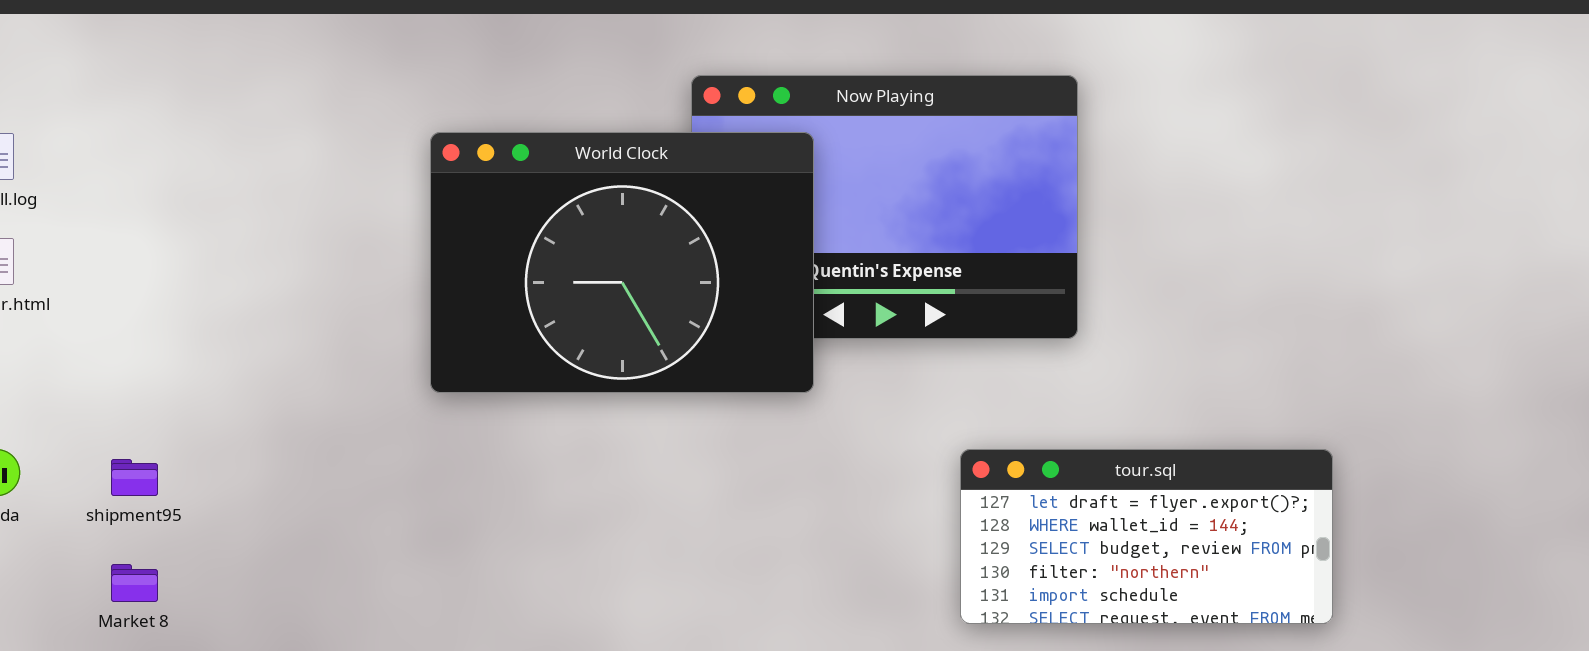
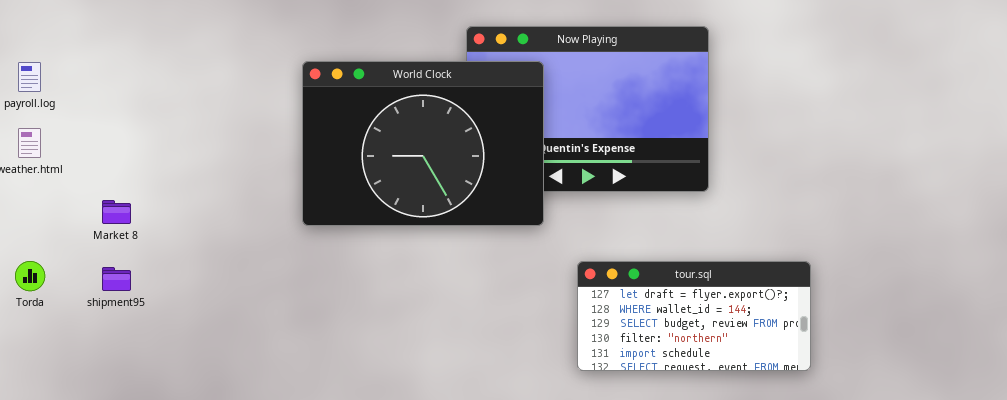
tour.sql: [960,449,1333,624] -> [577,261,811,371], moved
Market 8: [111,564,158,602] -> [102,200,131,224], moved

